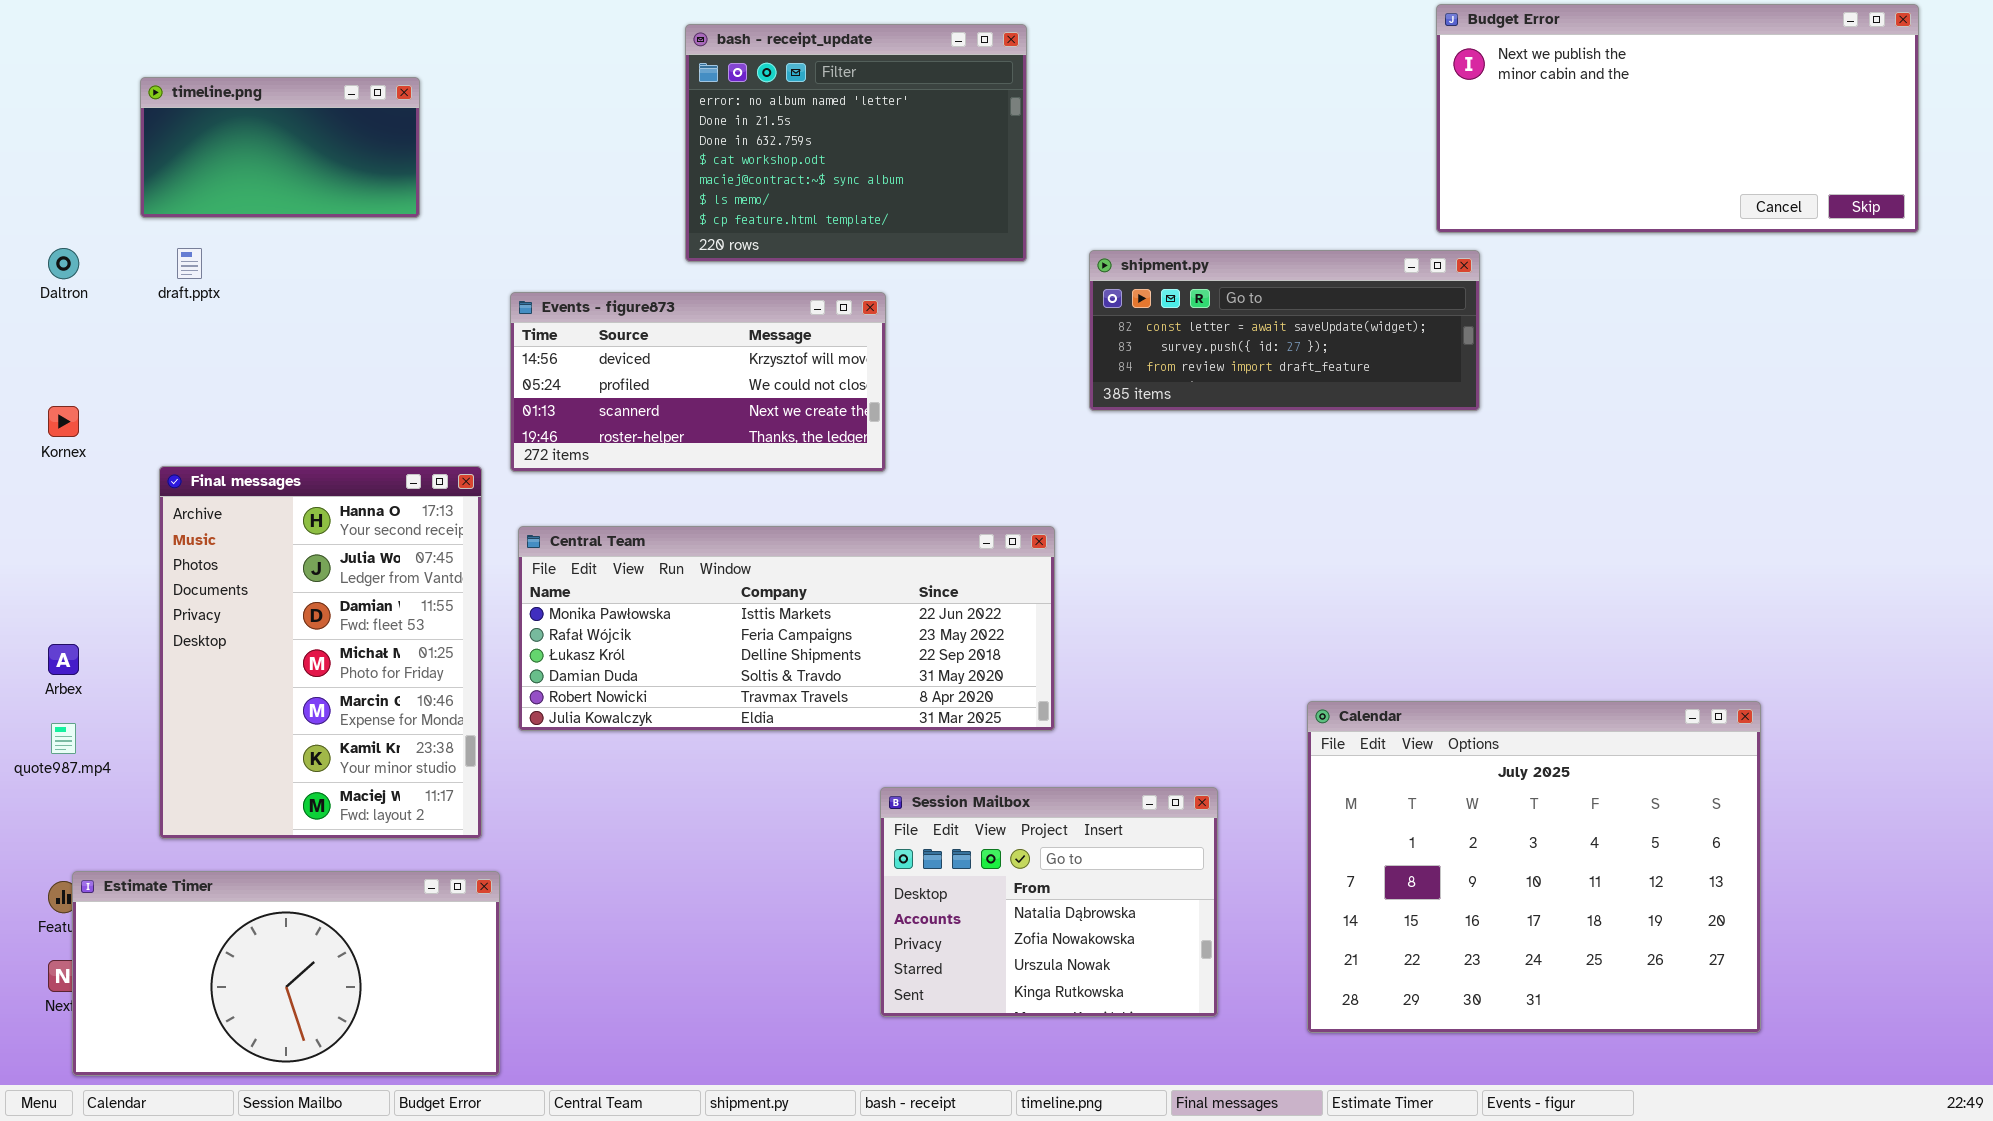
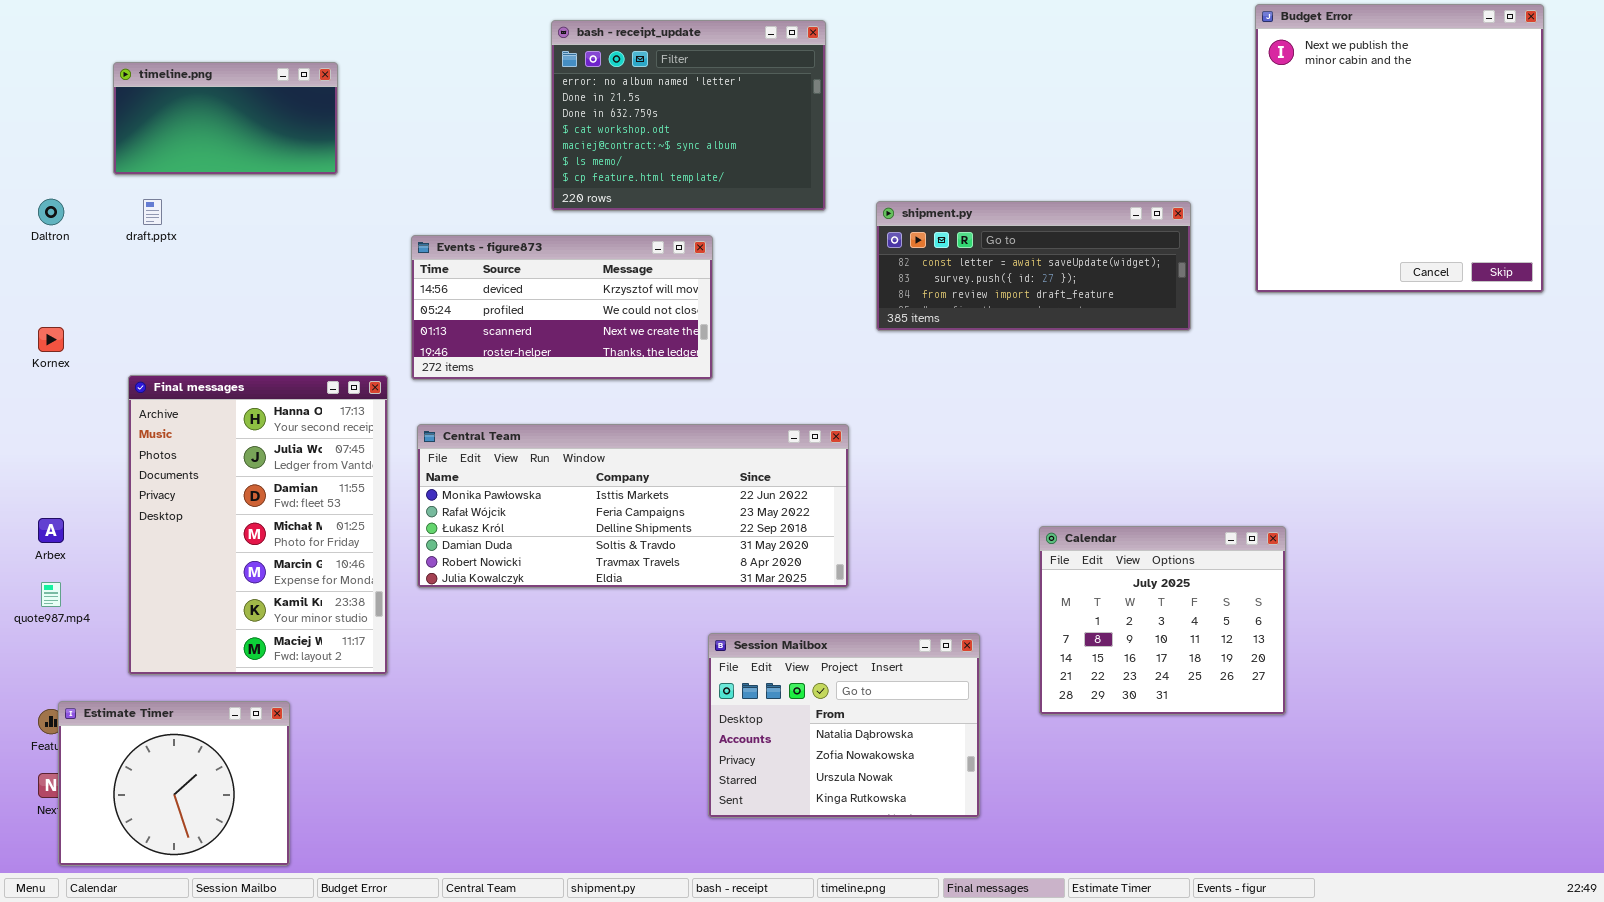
Budget Error: [1436,4,1919,233] -> [1255,4,1544,293], resized
Calendar: [1307,701,1761,1033] -> [1039,526,1286,715], moved, resized
Estimate Timer: [72,871,500,1076] -> [58,701,290,866], resized

